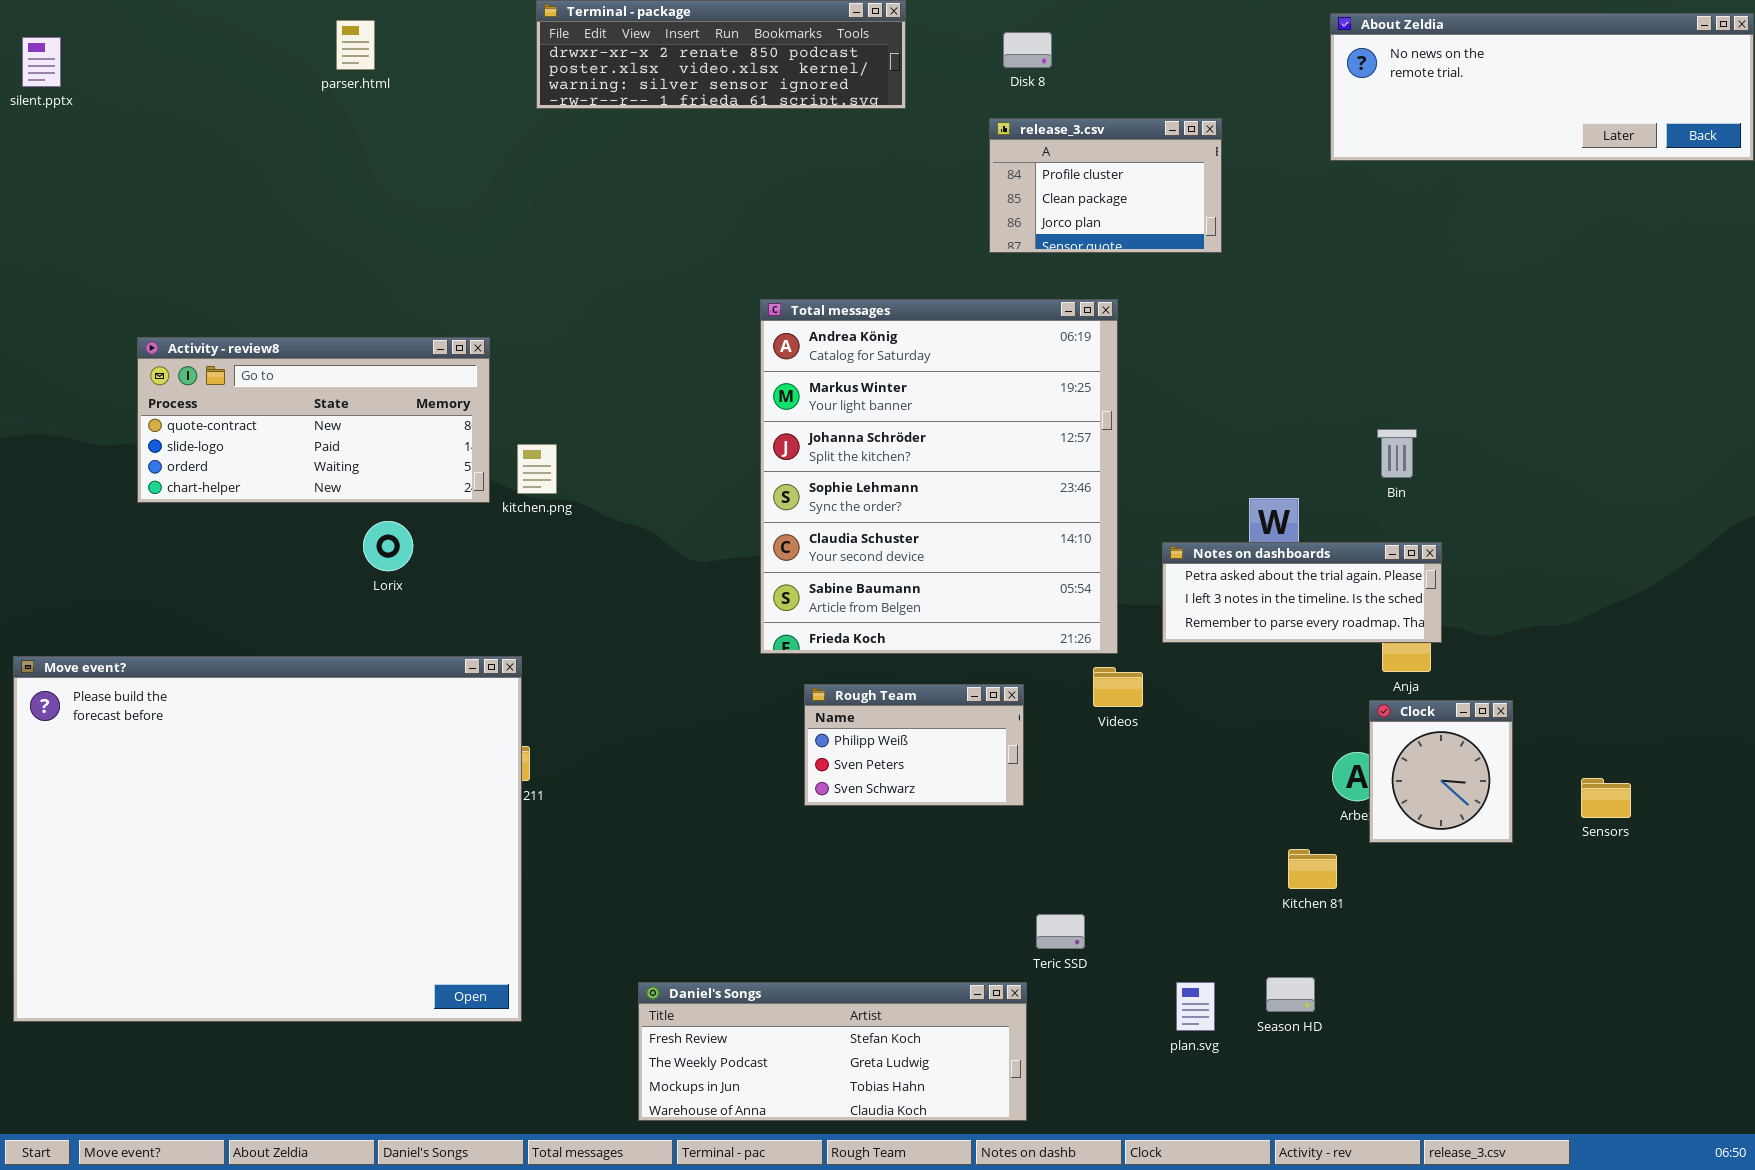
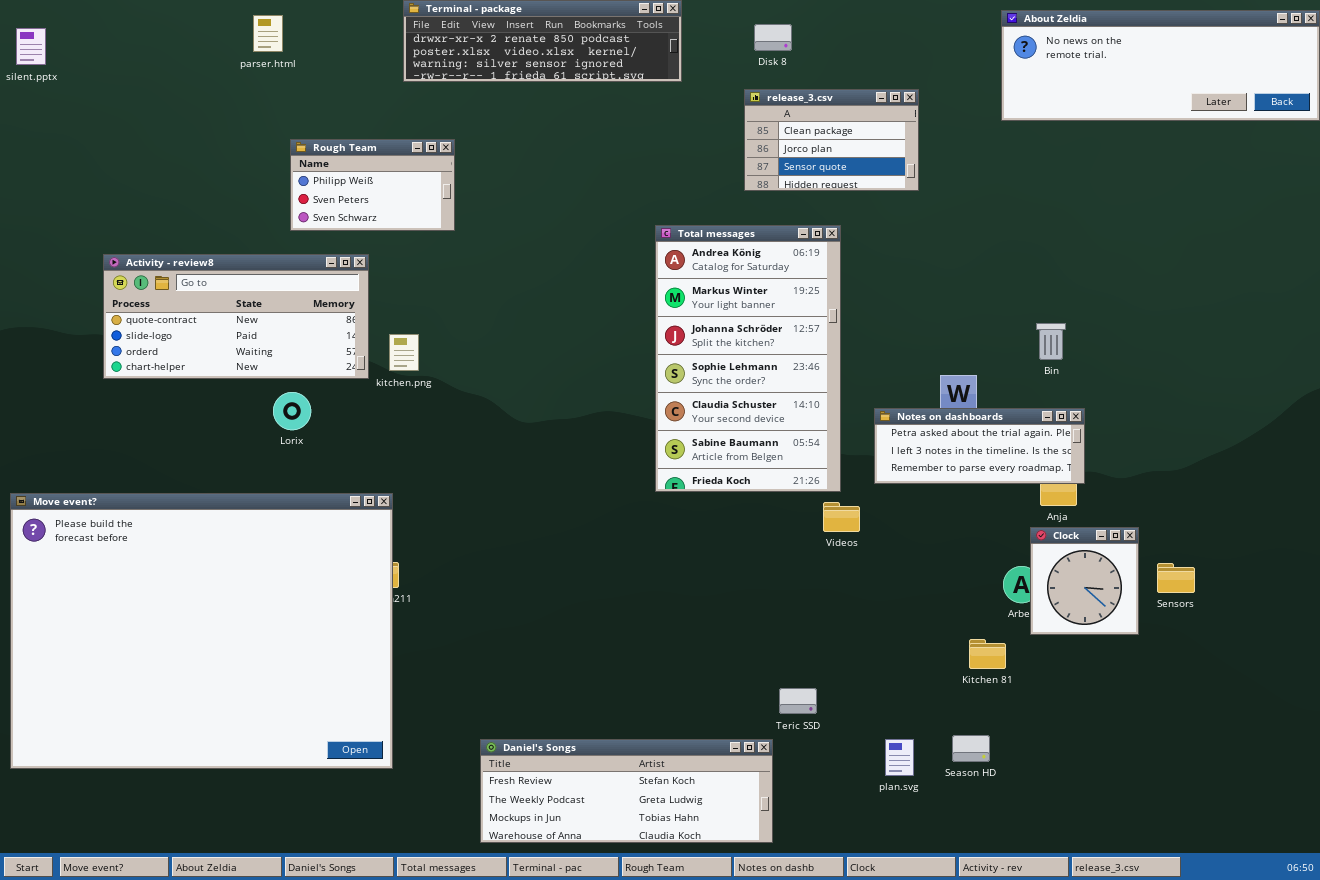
release_3.csv: [989,118,1222,253] -> [744,89,919,191], scrolled down 1 row
Total messages: [760,299,1118,654] -> [655,225,841,492], resized
Rough Team: [804,684,1024,806] -> [290,139,455,231], moved
Sensors: [1581,778,1631,818] -> [1157,563,1195,593], moved

